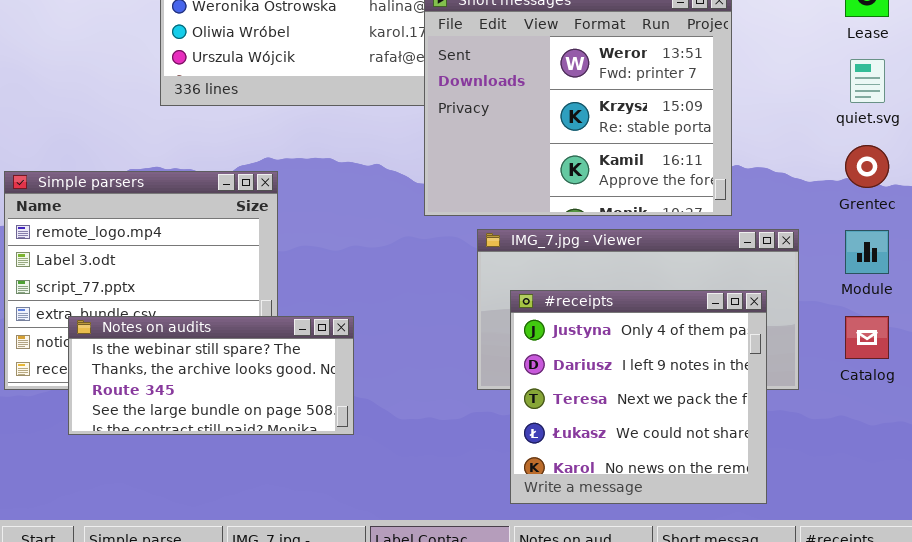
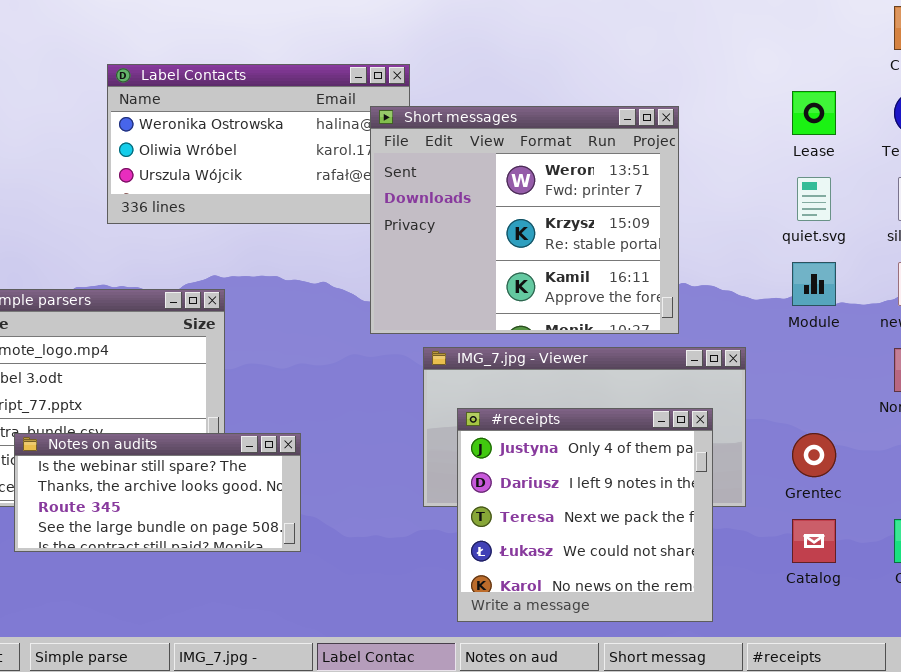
Grentec: [845,145,889,188] -> [792,433,836,477], moved
Module: [845,230,889,274] -> [792,262,836,306], moved
Catalog: [845,316,889,359] -> [792,519,836,563], moved

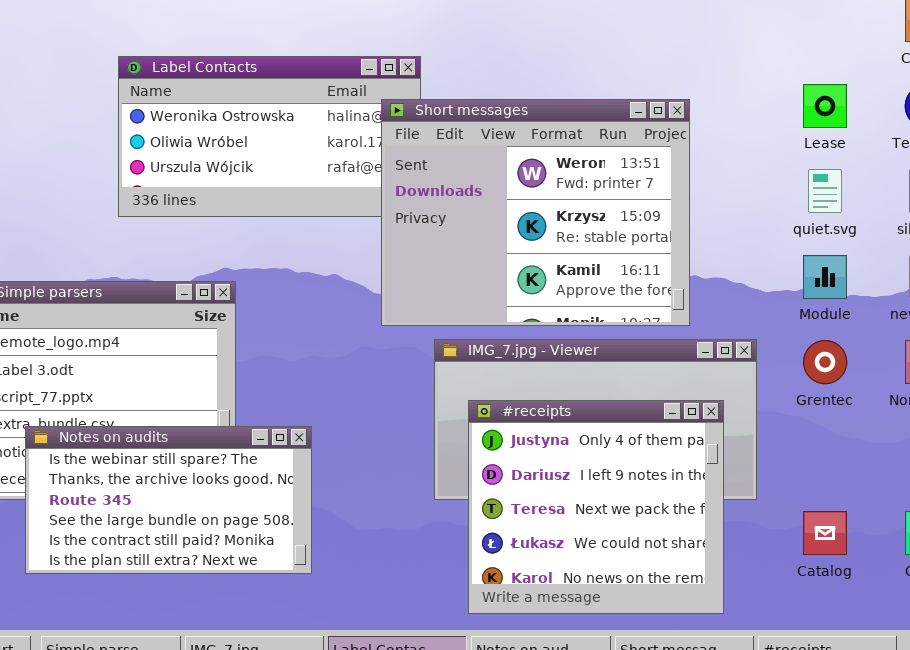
Notes on audits: [14,433,301,552] -> [25,426,312,574], resized
Grentec: [792,433,836,477] -> [803,340,847,384], moved

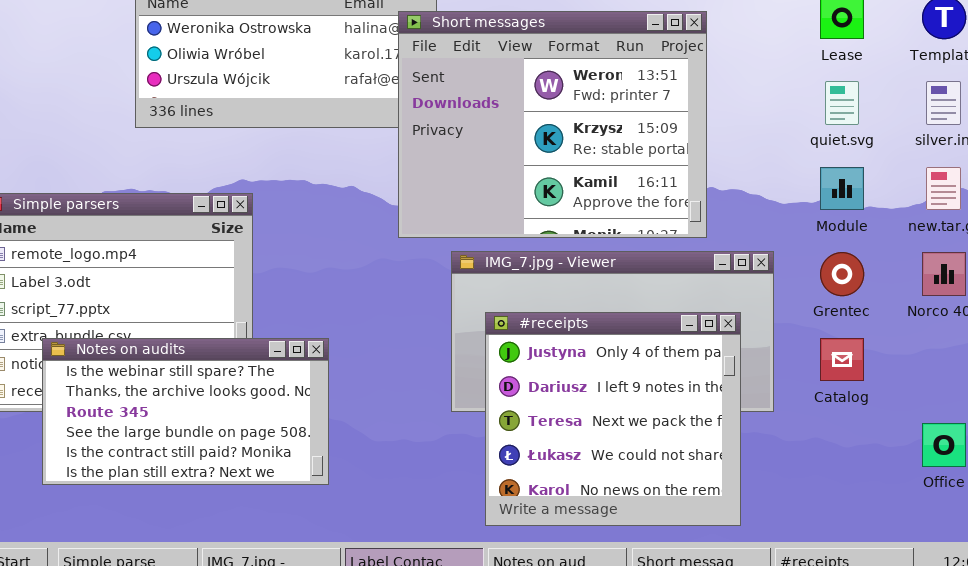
Catalog: [803,511,847,555] -> [820,338,864,381], moved

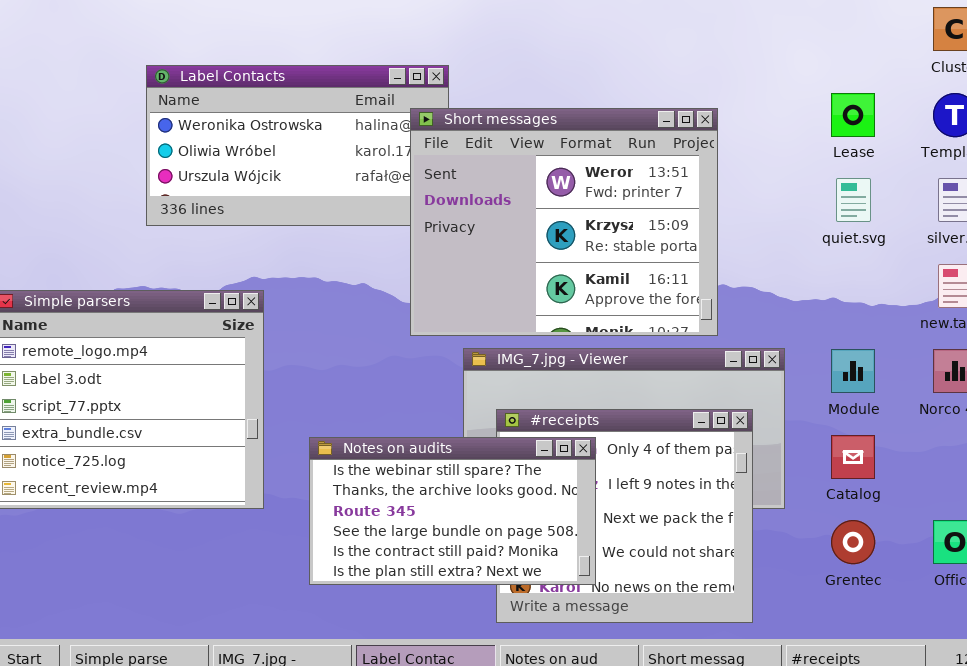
Module: [820,167,864,210] -> [831,349,875,393], moved
Grentec: [820,252,864,296] -> [831,520,875,564], moved
Notes on audits: [42,338,329,485] -> [309,437,596,585], moved

